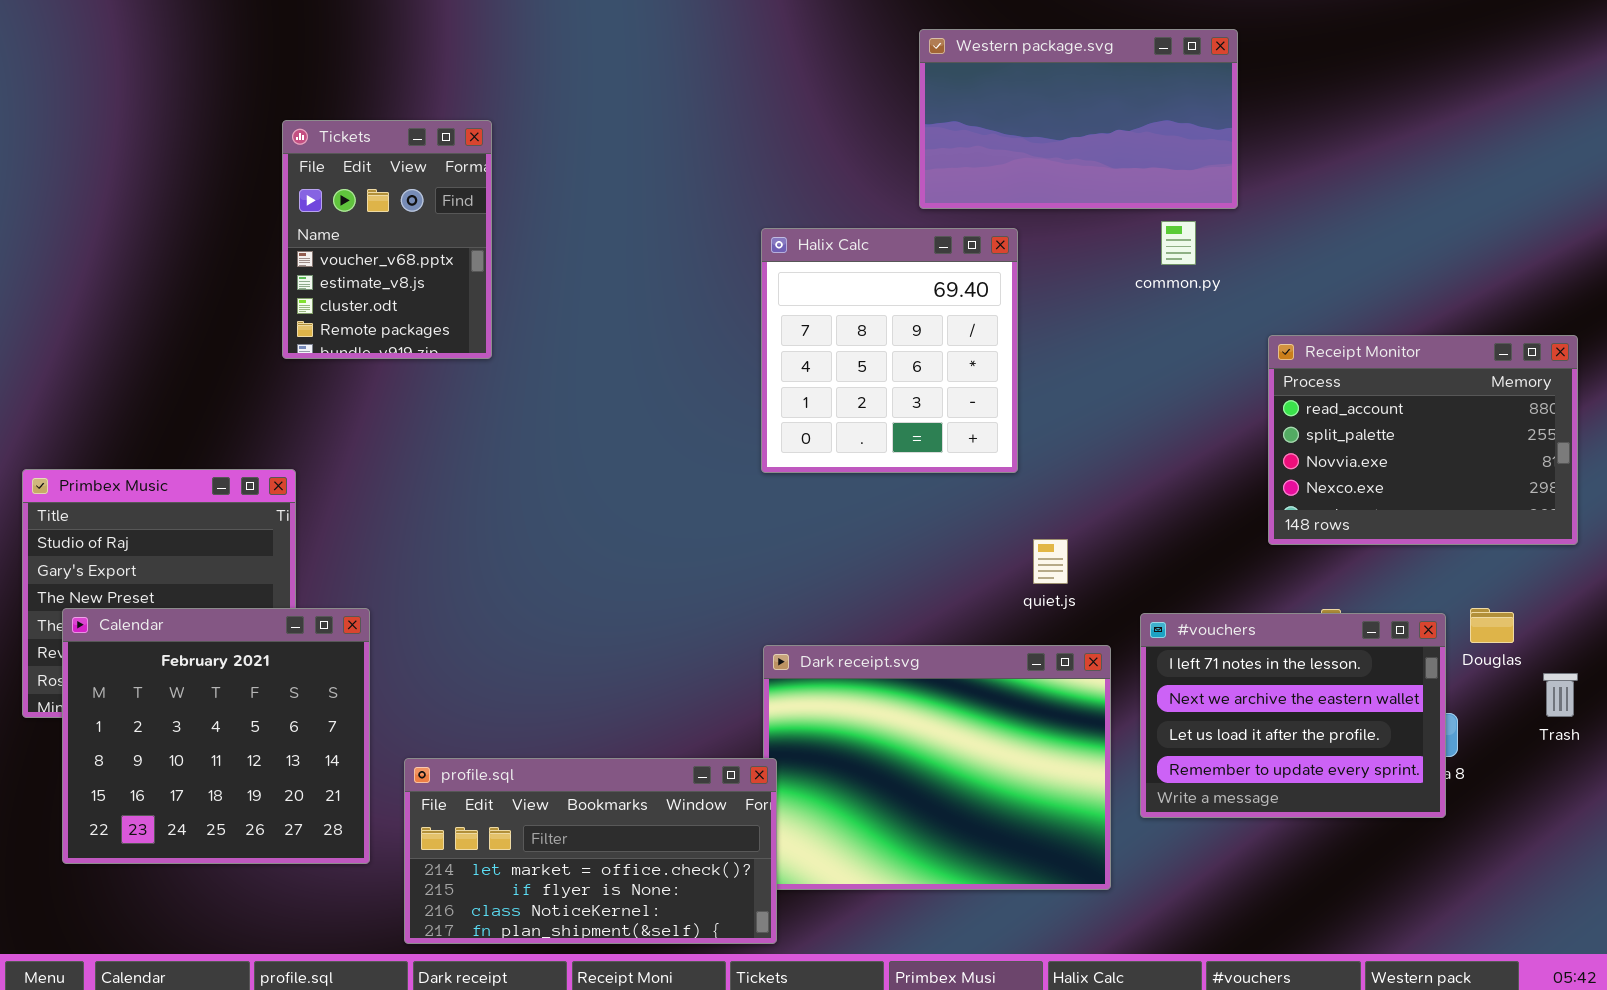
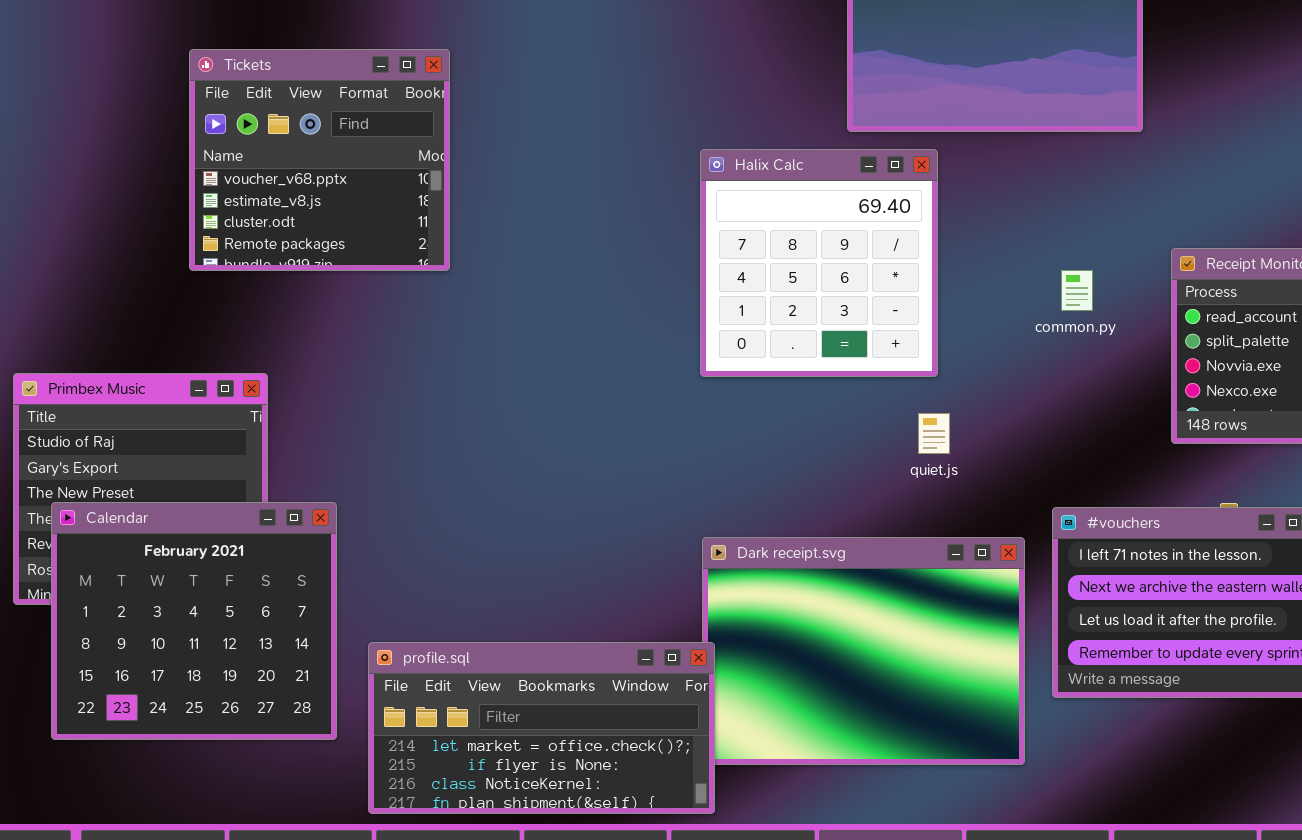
Tickets: [282,120,492,359] -> [189,49,450,271], resized
common.py: [1161,221,1196,265] -> [1061,270,1093,311], moved
quiet.js: [1033,539,1068,584] -> [918,413,950,454], moved

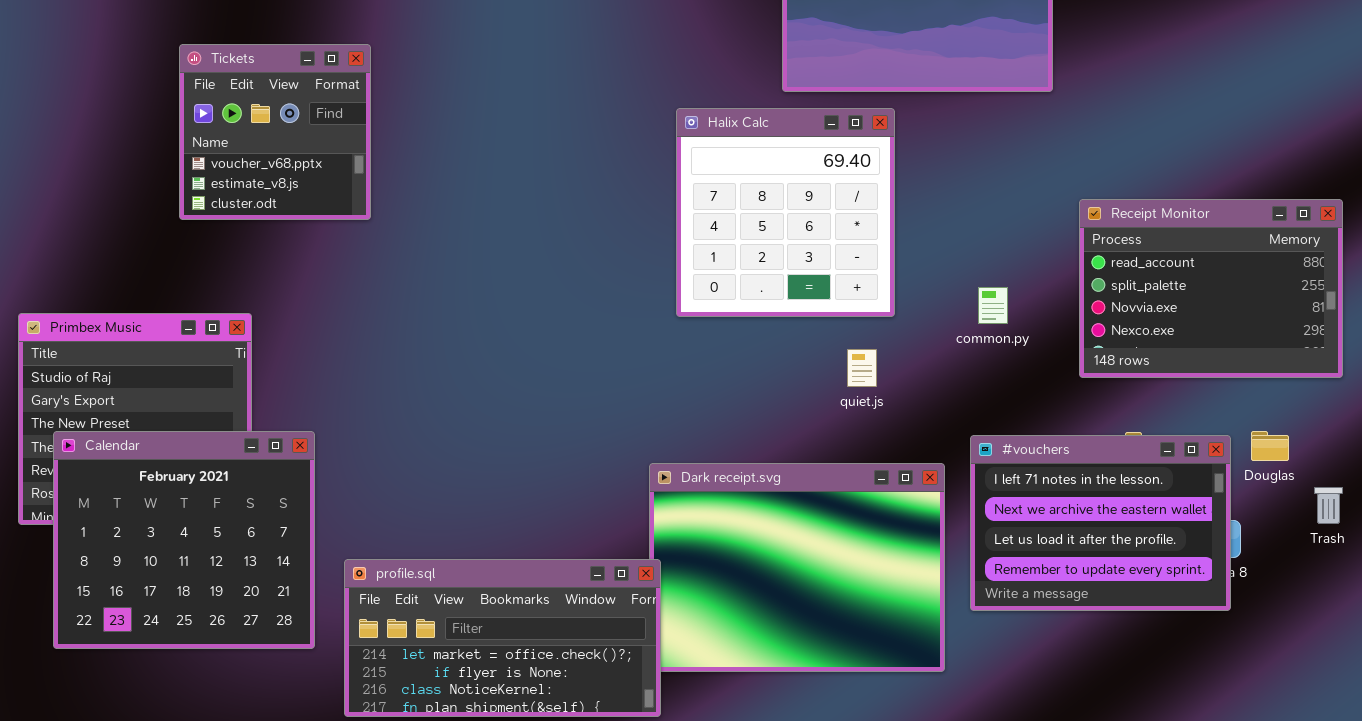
Tickets: [189,49,450,271] -> [179,44,371,220], resized
Halix Calc: [700,149,938,377] -> [676,108,895,317], moved
common.py: [1061,270,1093,311] -> [978,287,1008,324], moved

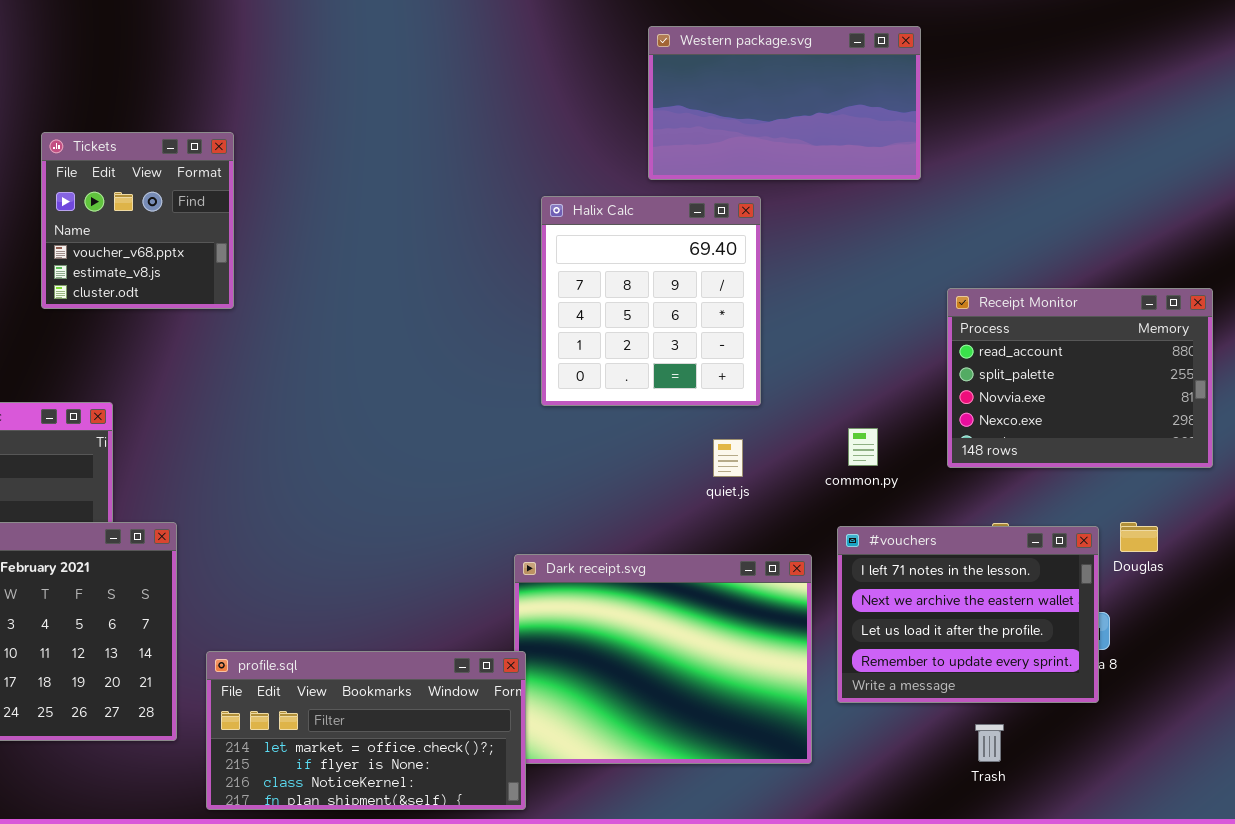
common.py: [978,287,1008,324] -> [848,428,878,466], moved
Trash: [1314,487,1343,524] -> [975,724,1004,762], moved

